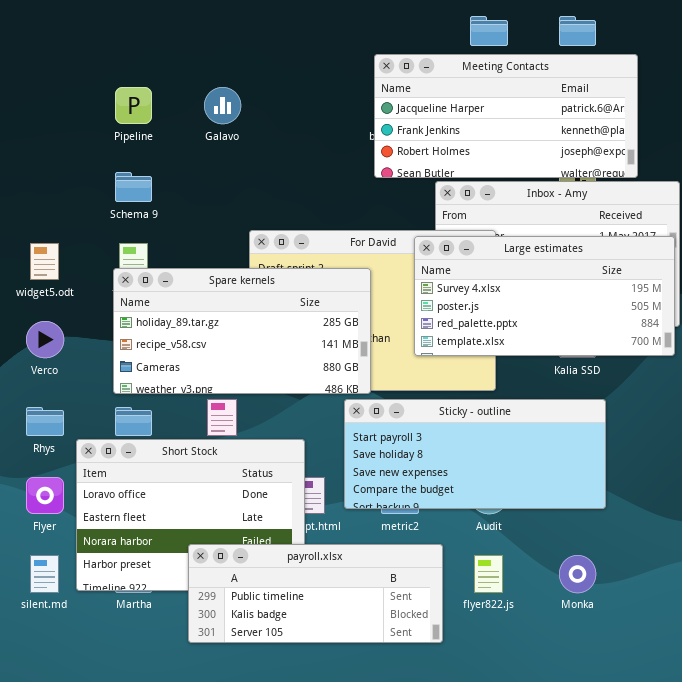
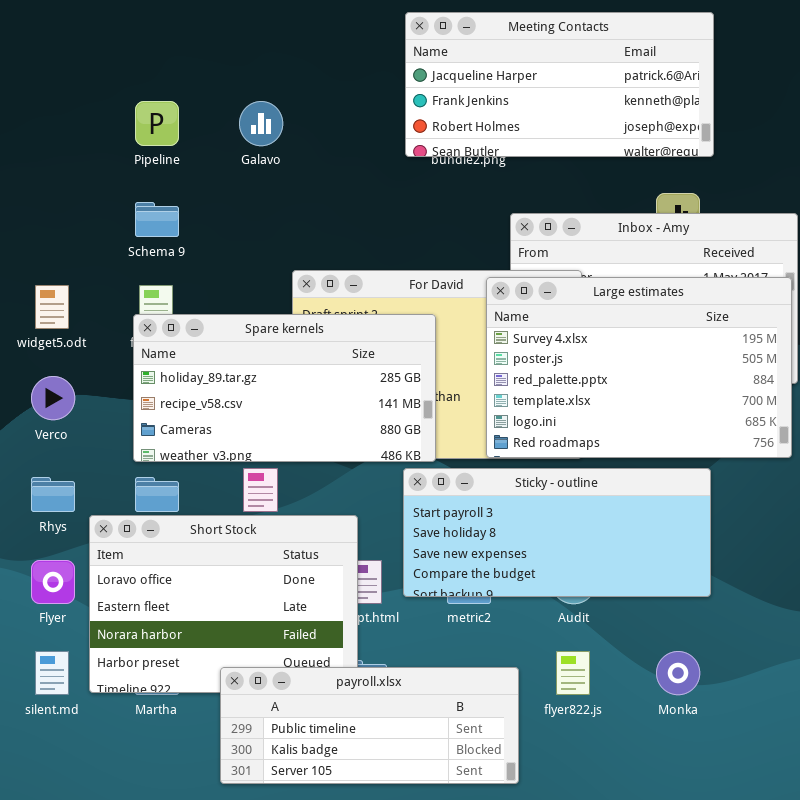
Meeting Contacts: [374,54,638,178] -> [405,12,714,157], moved
Large estimates: [414,236,675,356] -> [486,277,792,458], resized
payroll.xlsx: [188,544,443,643] -> [220,667,519,784], moved

